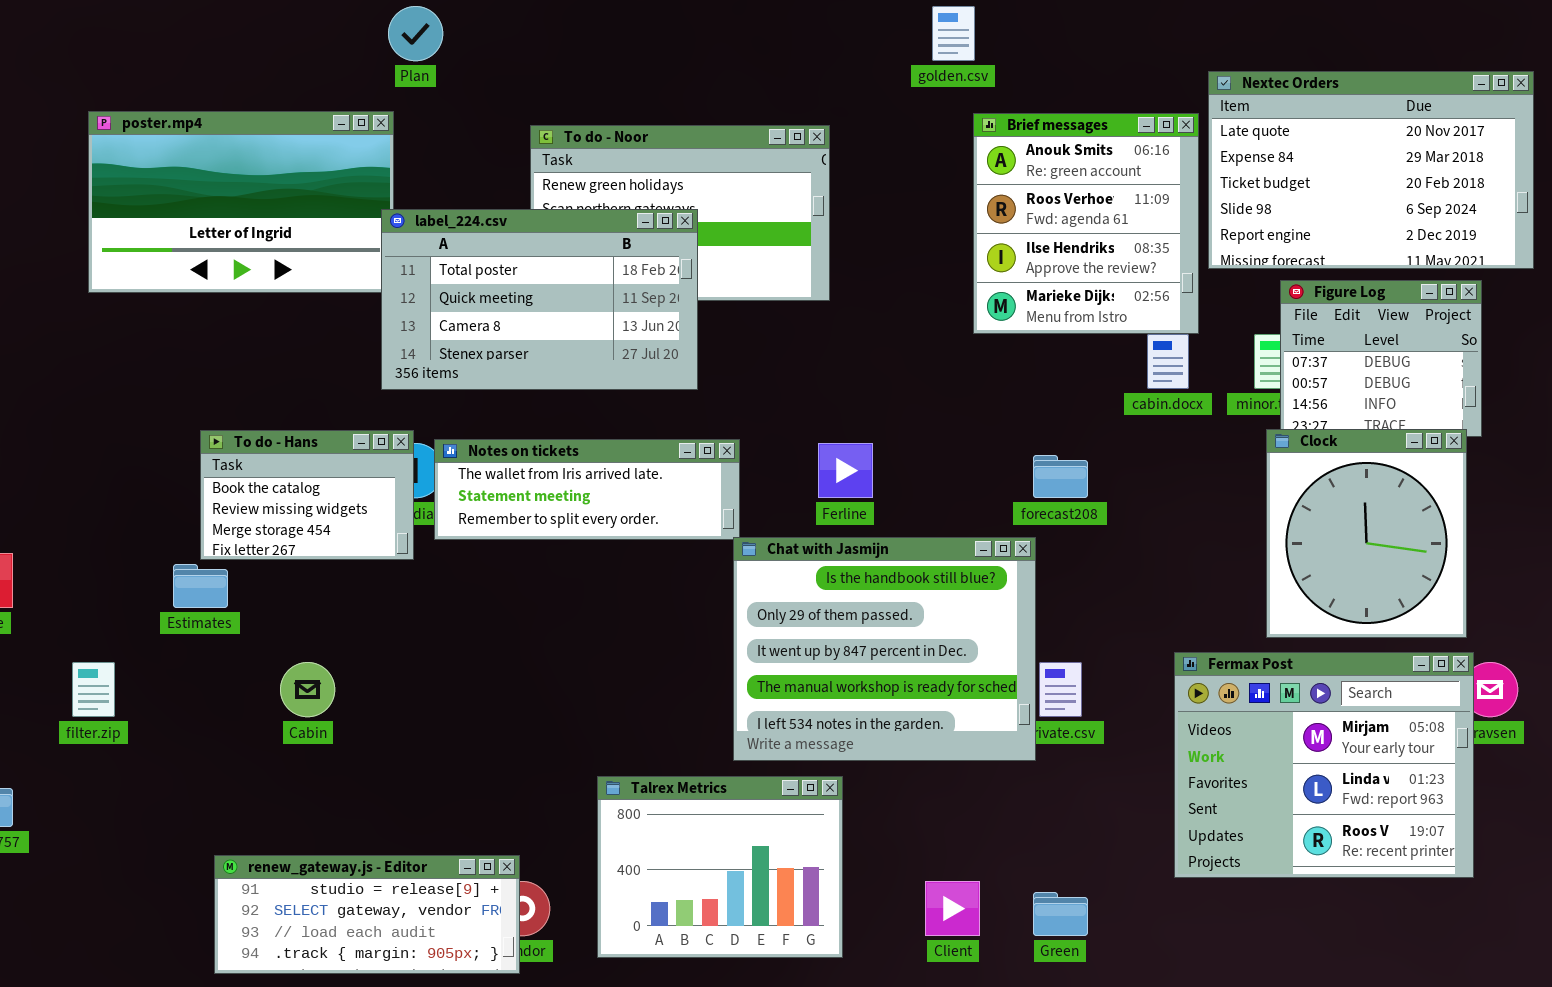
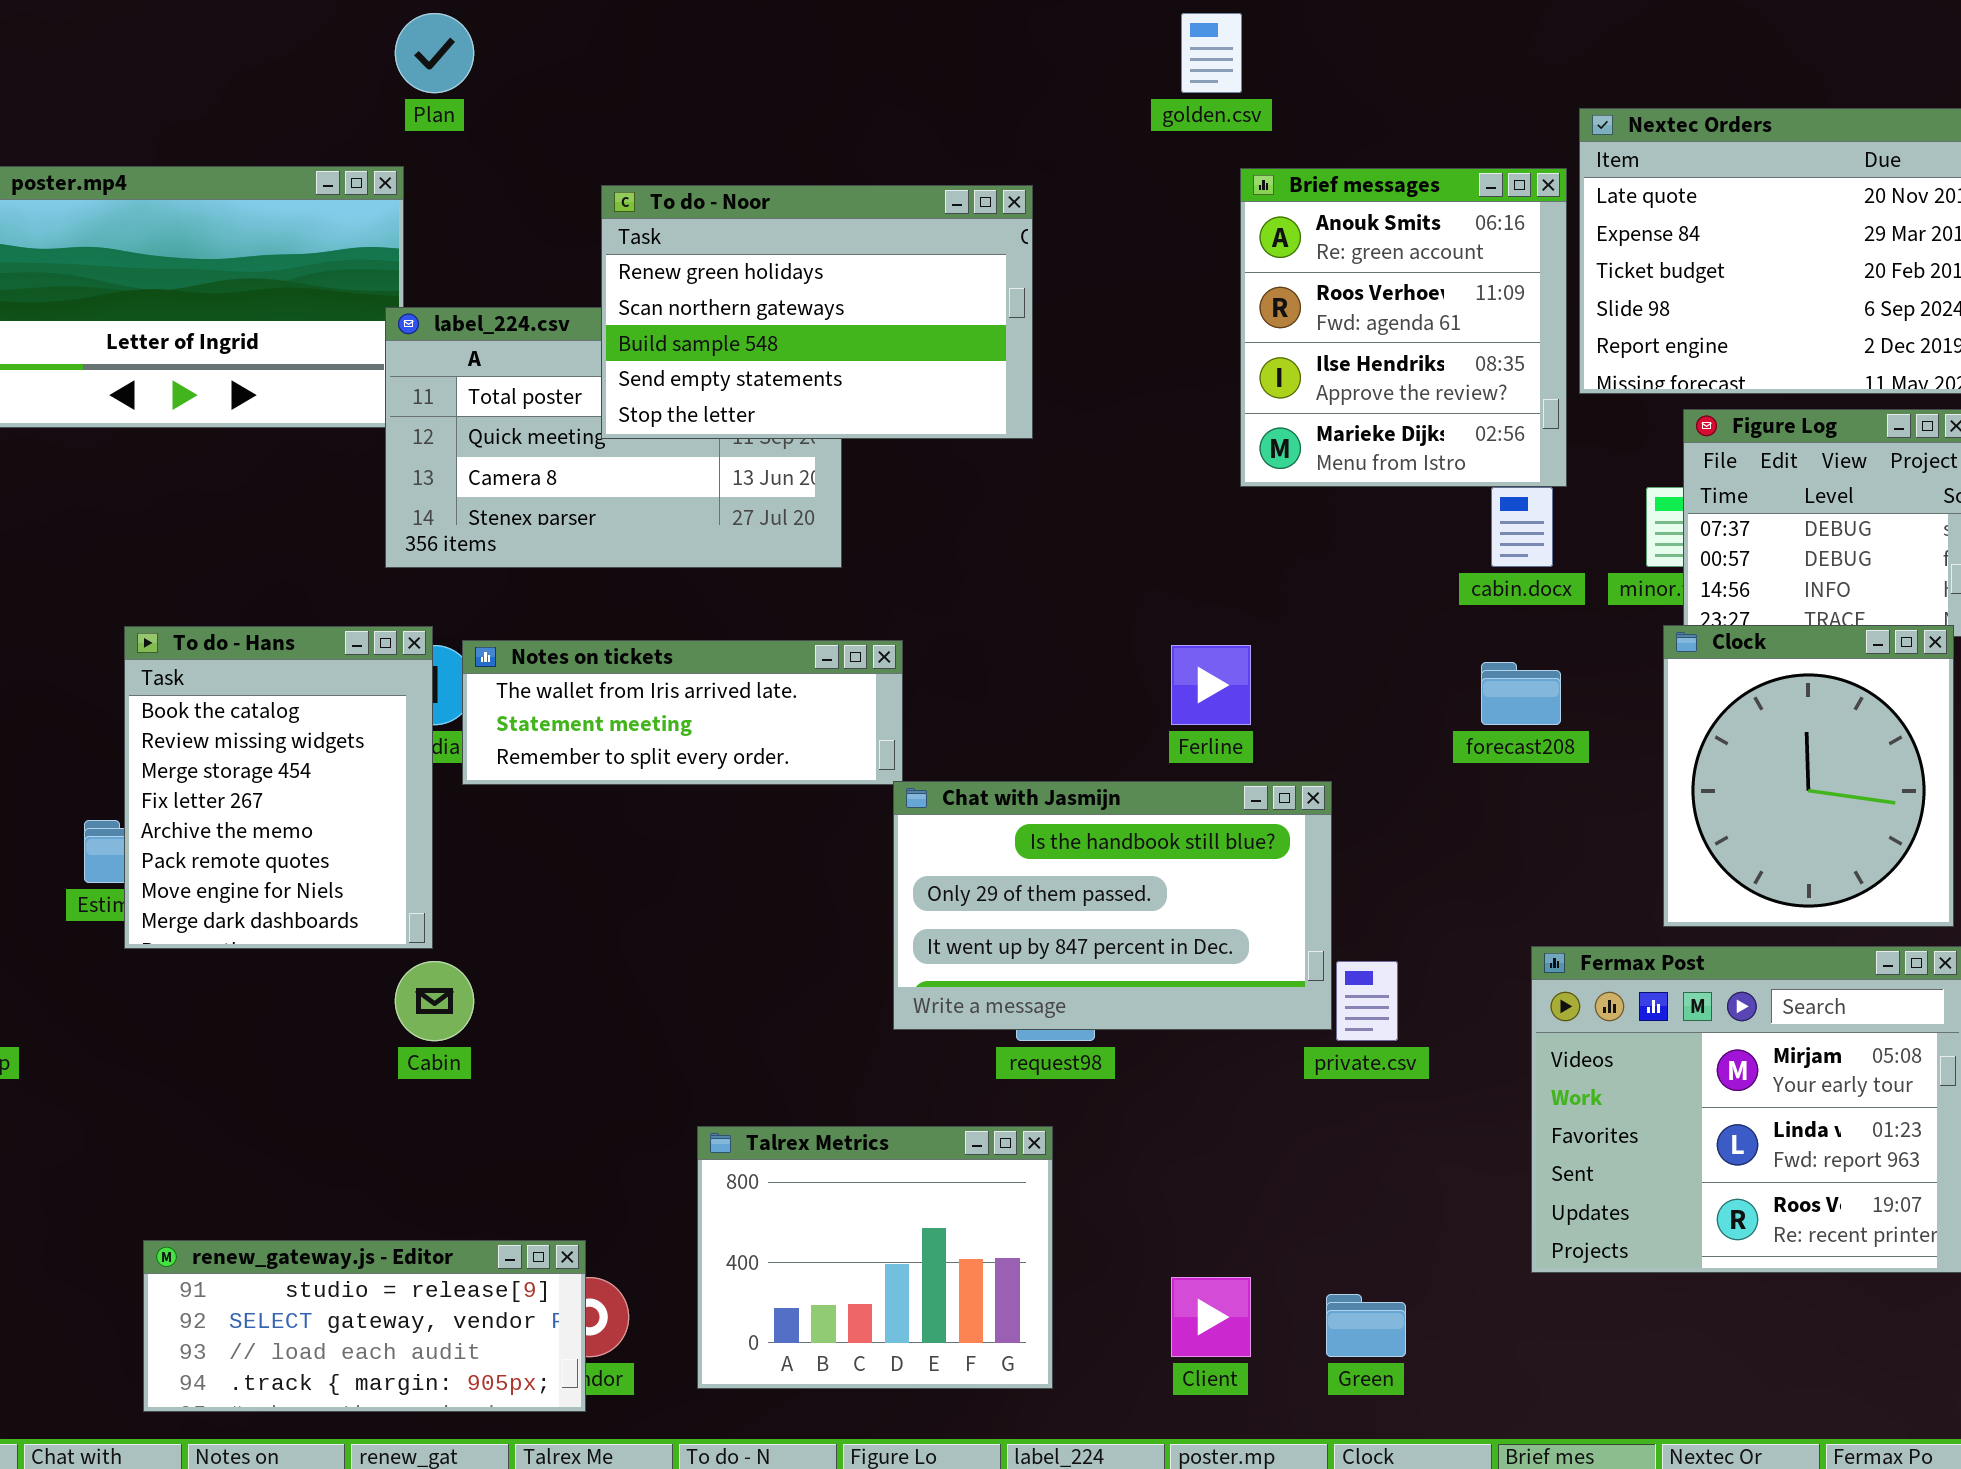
To do - Noor: [530,125,830,301] -> [601,185,1033,439], raised
To do - Hans: [200,430,414,560] -> [124,626,433,949], resized
Ferline: [818,443,873,498] -> [1171,645,1251,725], moved
forecast208: [1033,455,1088,498] -> [1481,662,1561,725], moved
Chat with Jasmijn: [733,537,1036,761] -> [893,781,1332,1030], resized
Cabin: [280,662,335,717] -> [395,961,474,1041], moved

